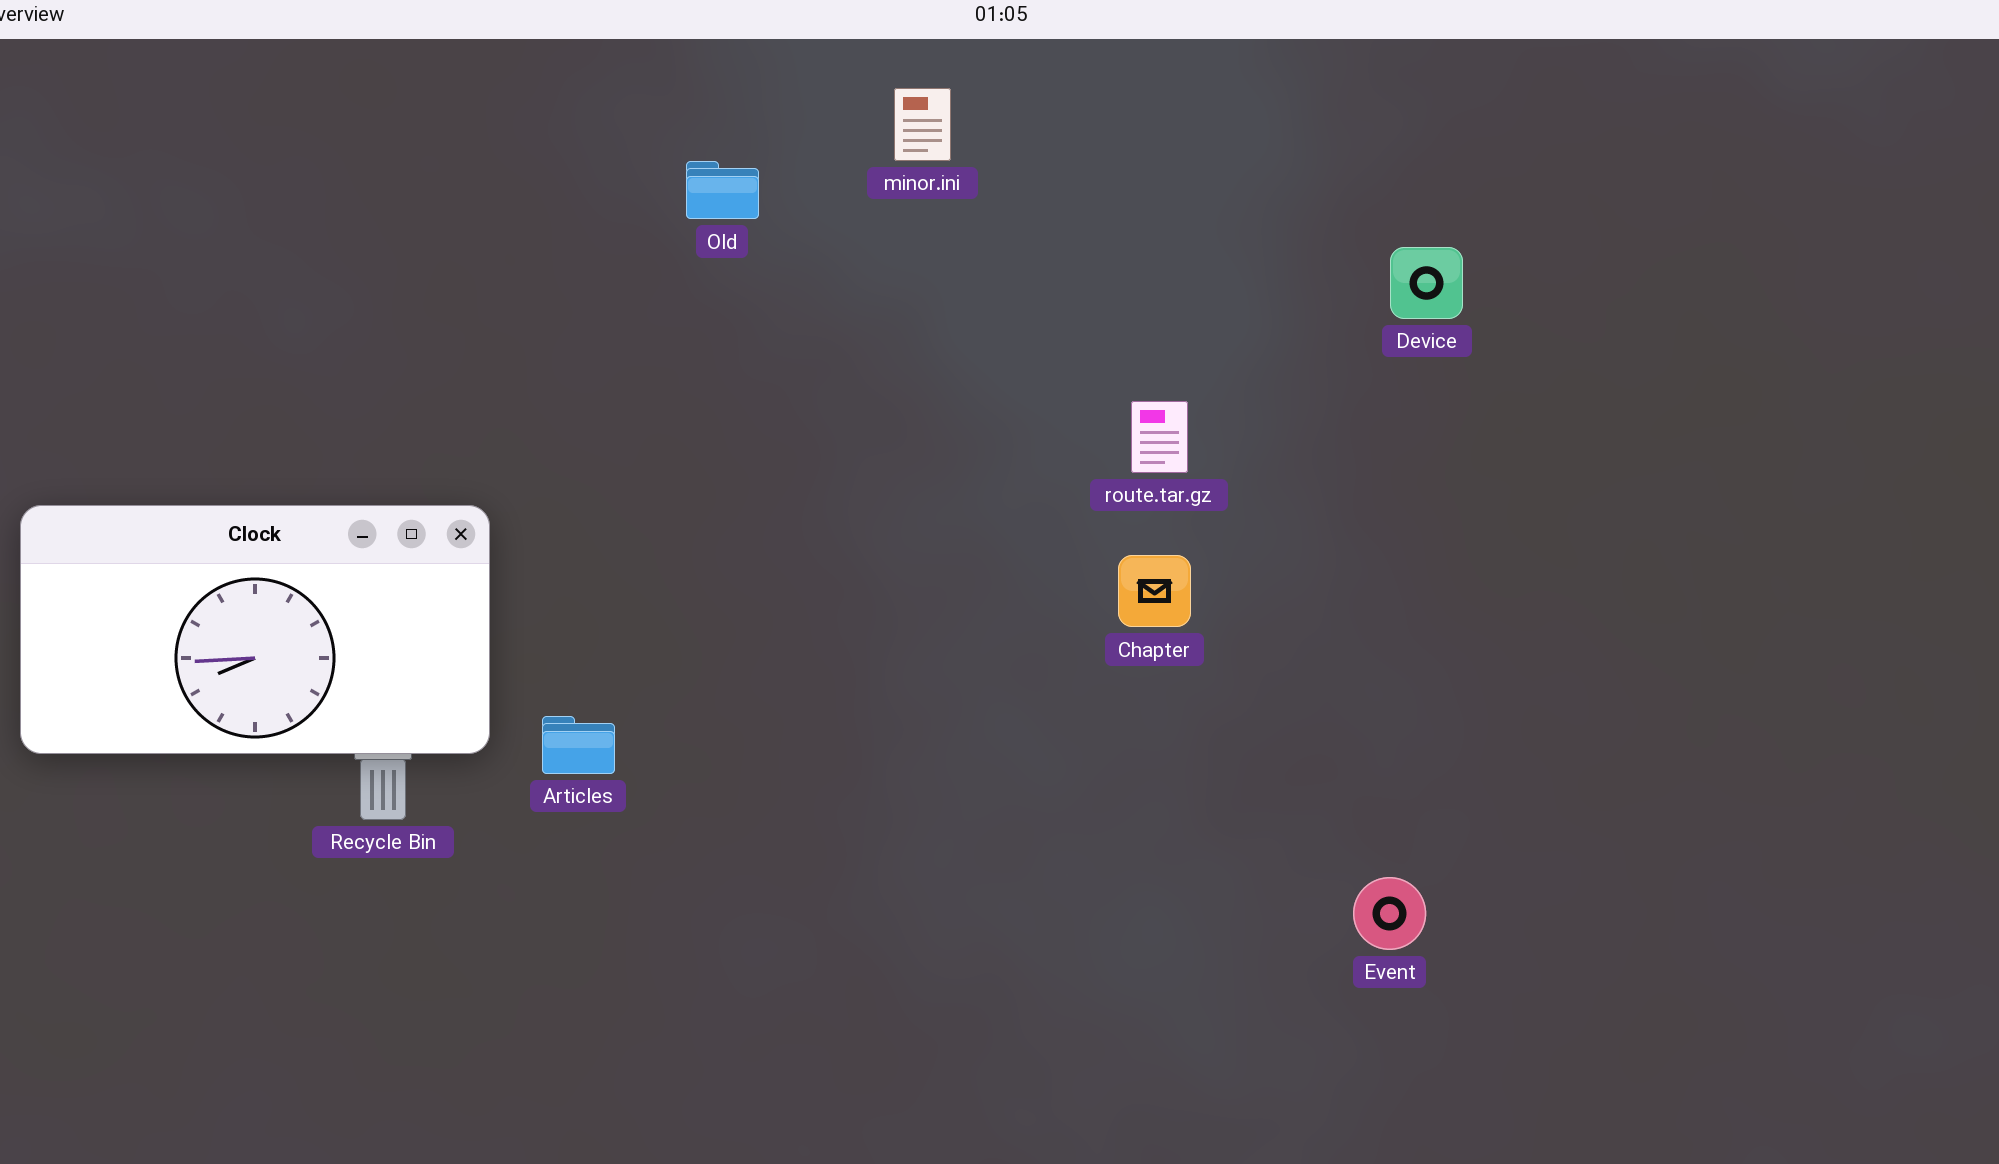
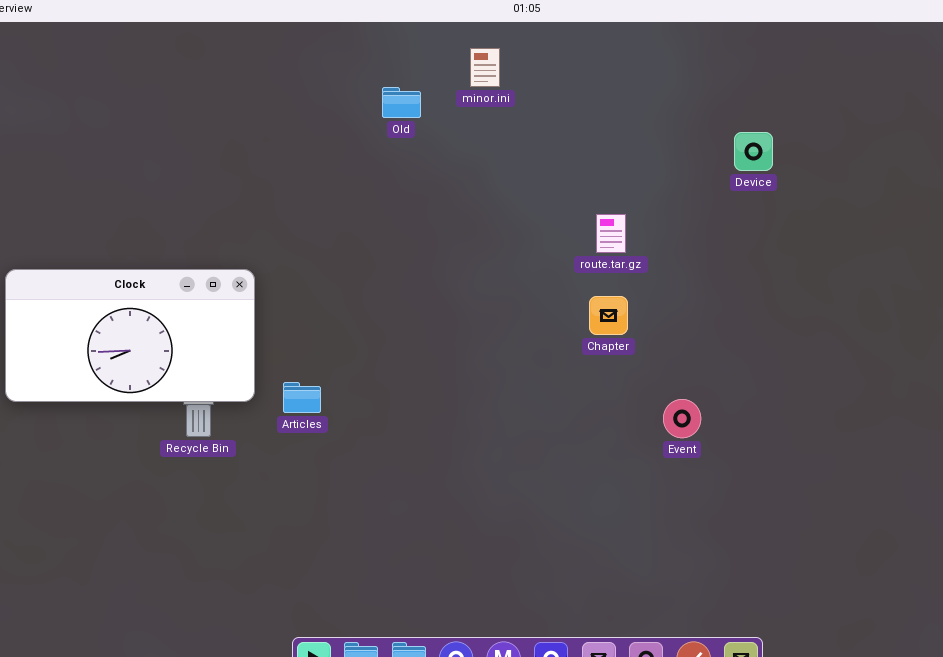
Old: [686,161,759,219] -> [382,87,421,118], moved
Event: [1353,877,1426,950] -> [663,399,701,438], moved

